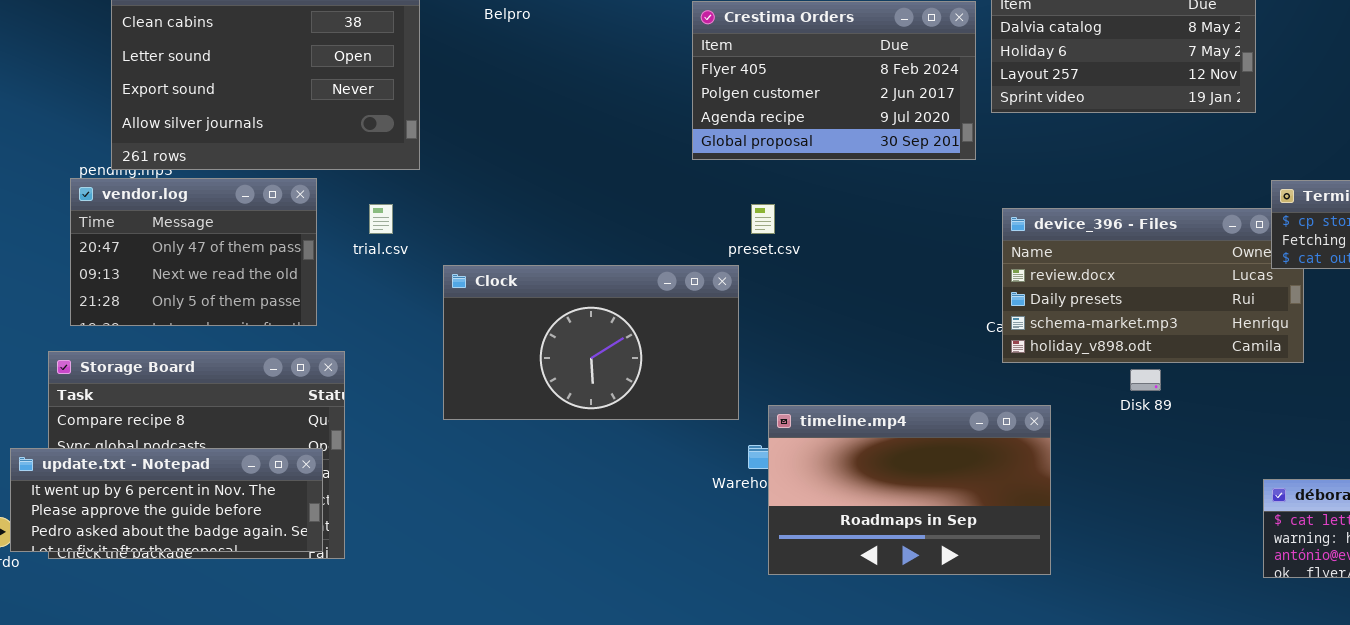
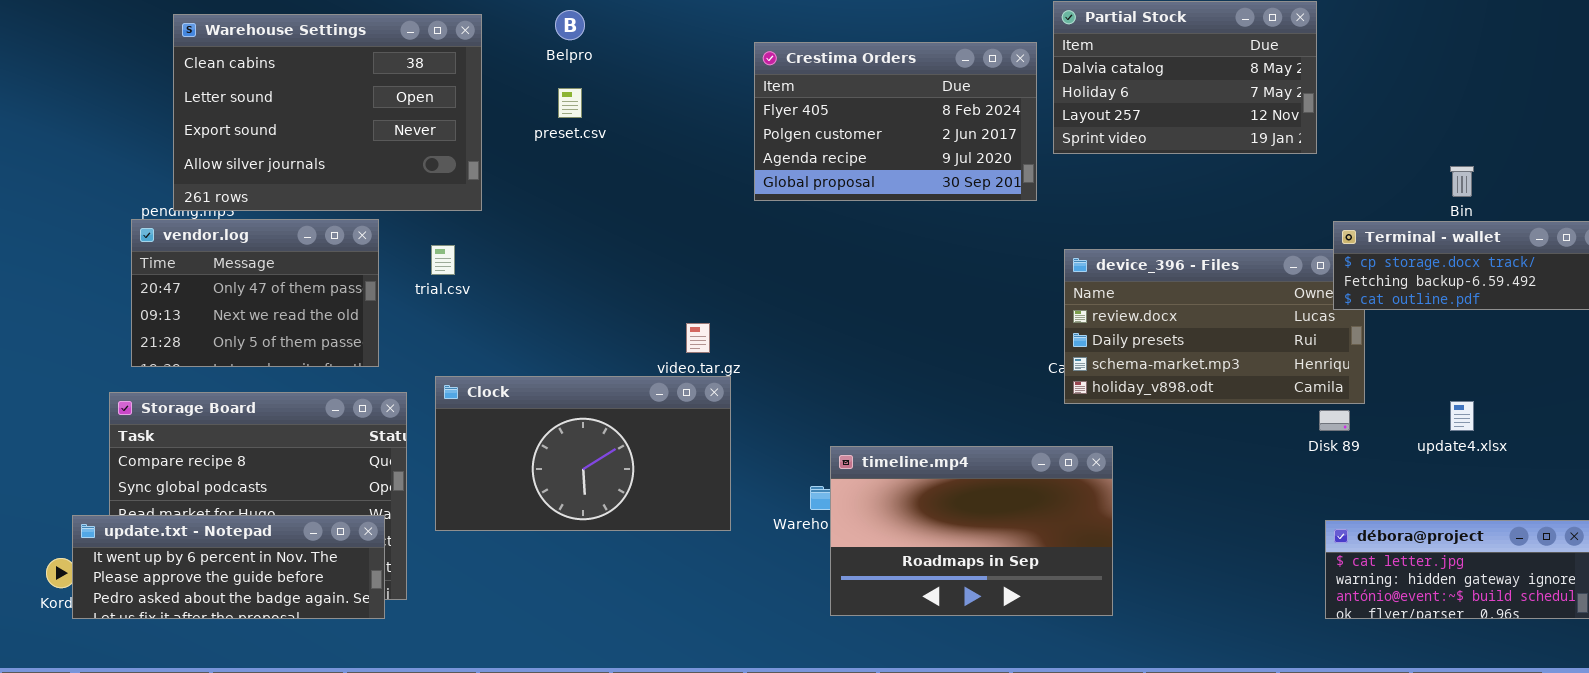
preset.csv: [751,204,775,234] -> [558,88,582,118], moved
Clock: [443,265,739,420] -> [435,376,731,531], moved
Disk 89: [1130,369,1161,391] -> [1319,410,1350,431], moved
update.txt - Notepad: [10,448,323,552] -> [72,515,385,619], moved

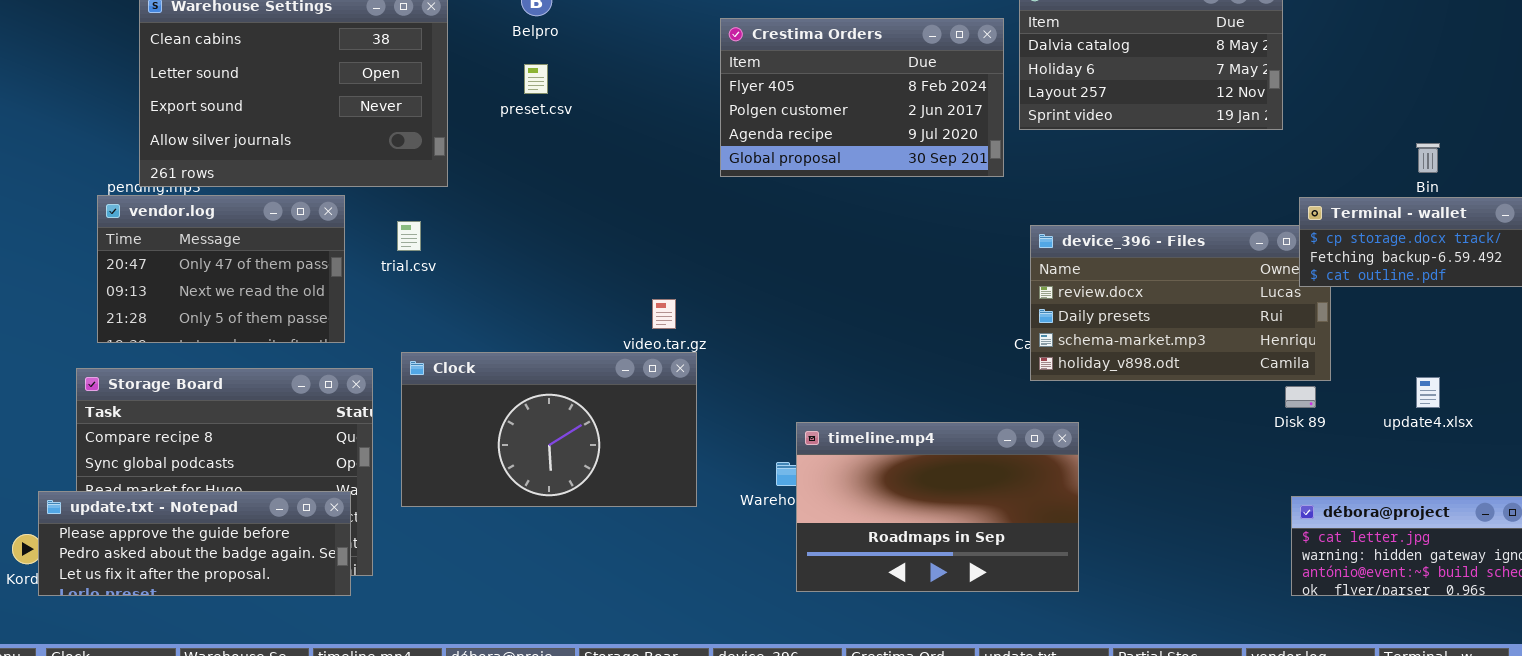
update.txt - Notepad: [72,515,385,619] -> [38,491,351,596], scrolled down 1 row

